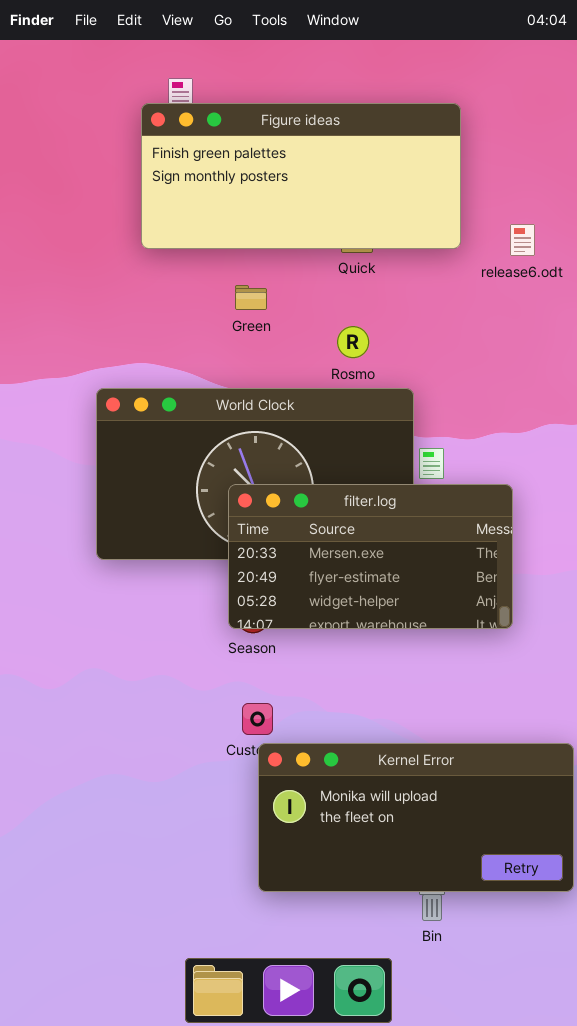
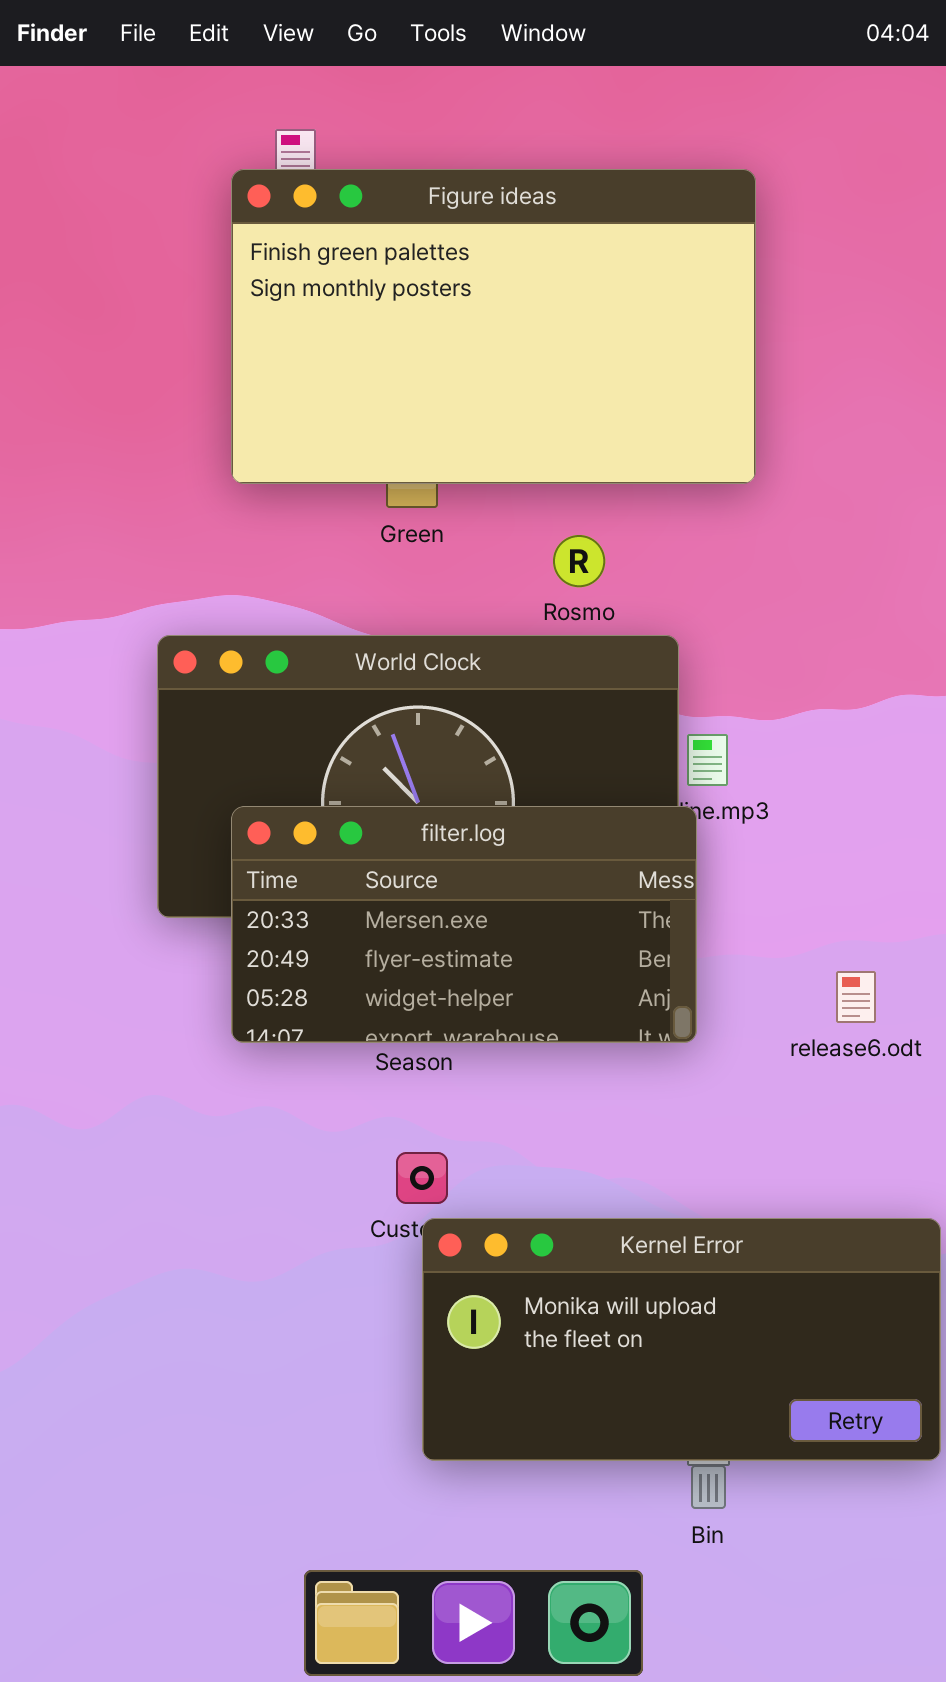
Figure ideas: [141,103,461,249] -> [231,169,756,484], resized
release6.odt: [510,224,535,256] -> [836,971,876,1023], moved
filter.log: [228,484,513,629] -> [231,806,697,1043], moved

